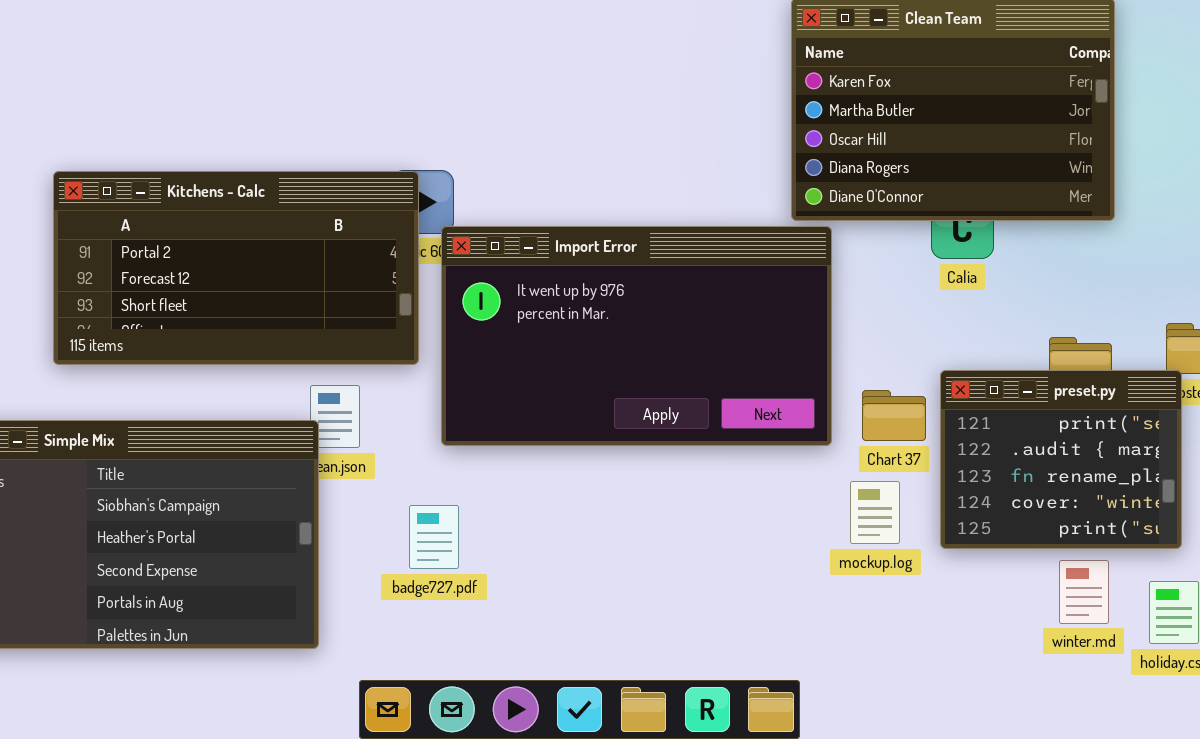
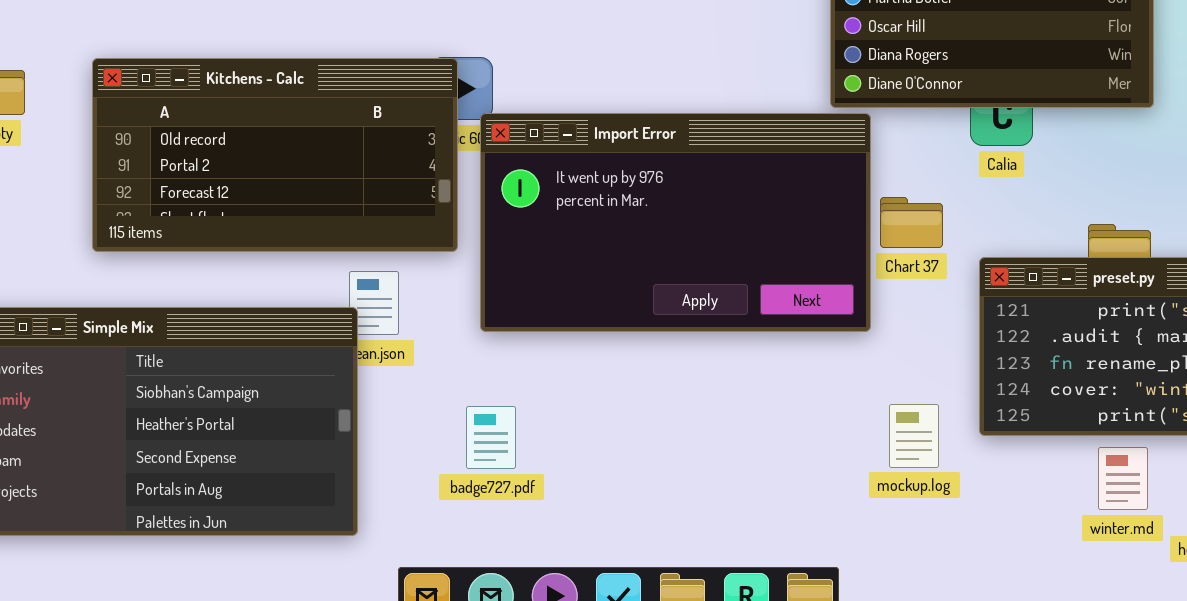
Kitchens - Calc: [53,171,419,365] -> [92,58,458,252], scrolled up 1 row
Chart 37: [862,390,926,441] -> [880,197,943,248], moved
mockup.log: [850,481,900,544] -> [889,404,939,468], moved
badge727.pdf: [409,505,459,569] -> [466,406,516,469], moved

